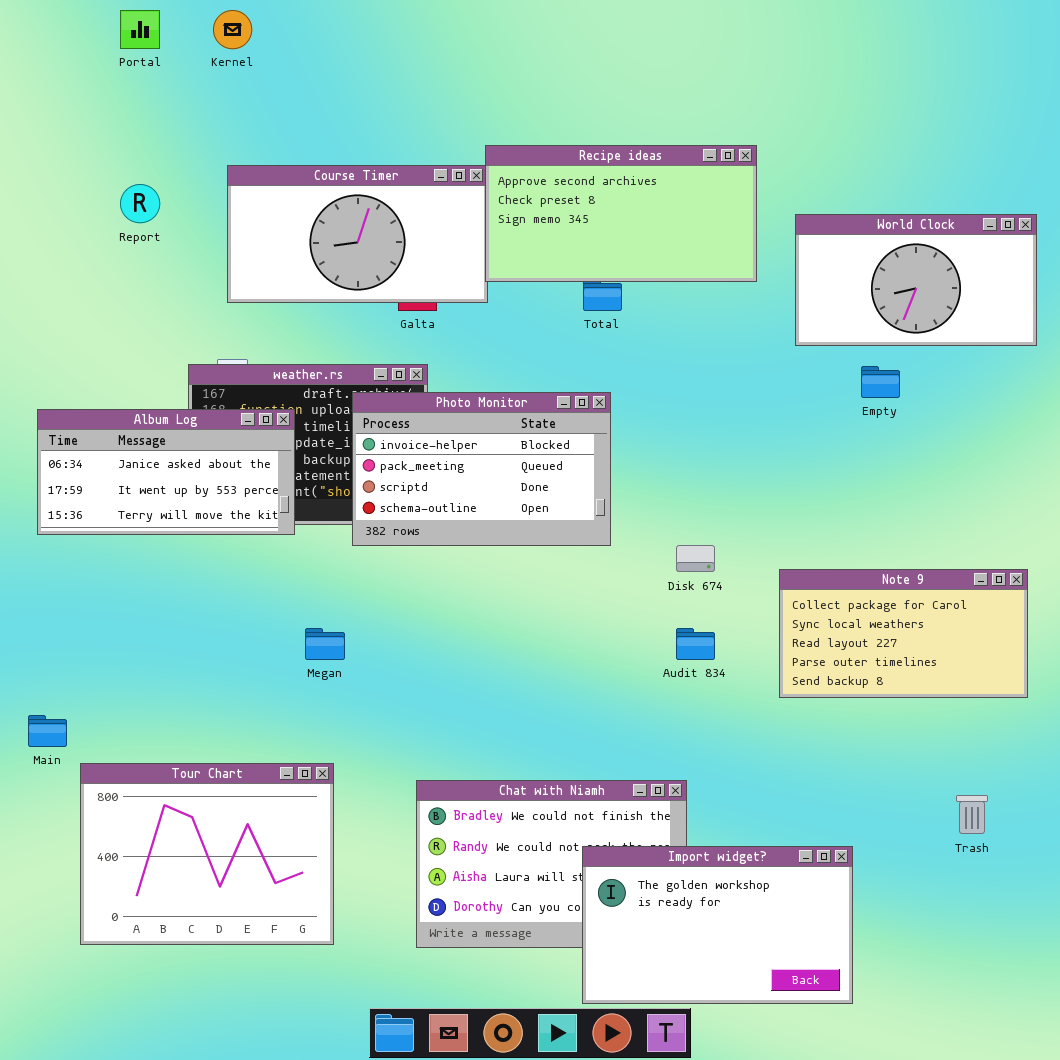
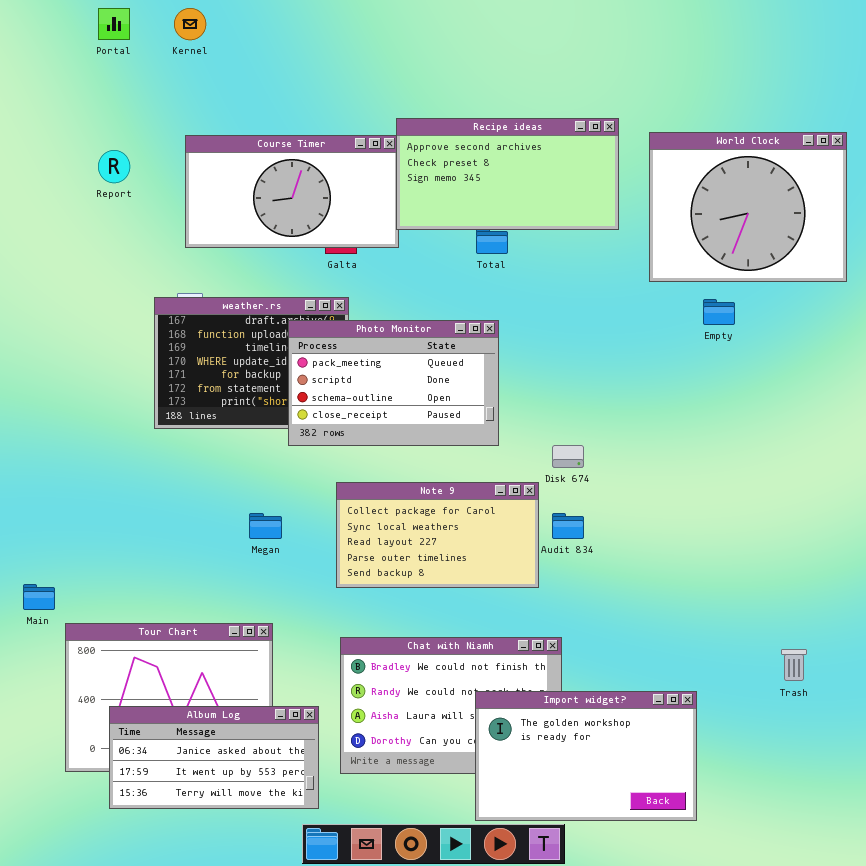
World Clock: [795,214,1037,346] -> [649,132,847,282], resized
Photo Monitor: [352,392,611,546] -> [288,320,499,446], scrolled down 1 row
Album Log: [37,409,295,535] -> [109,706,319,809], moved
Note 9: [779,569,1028,698] -> [336,482,539,588], moved

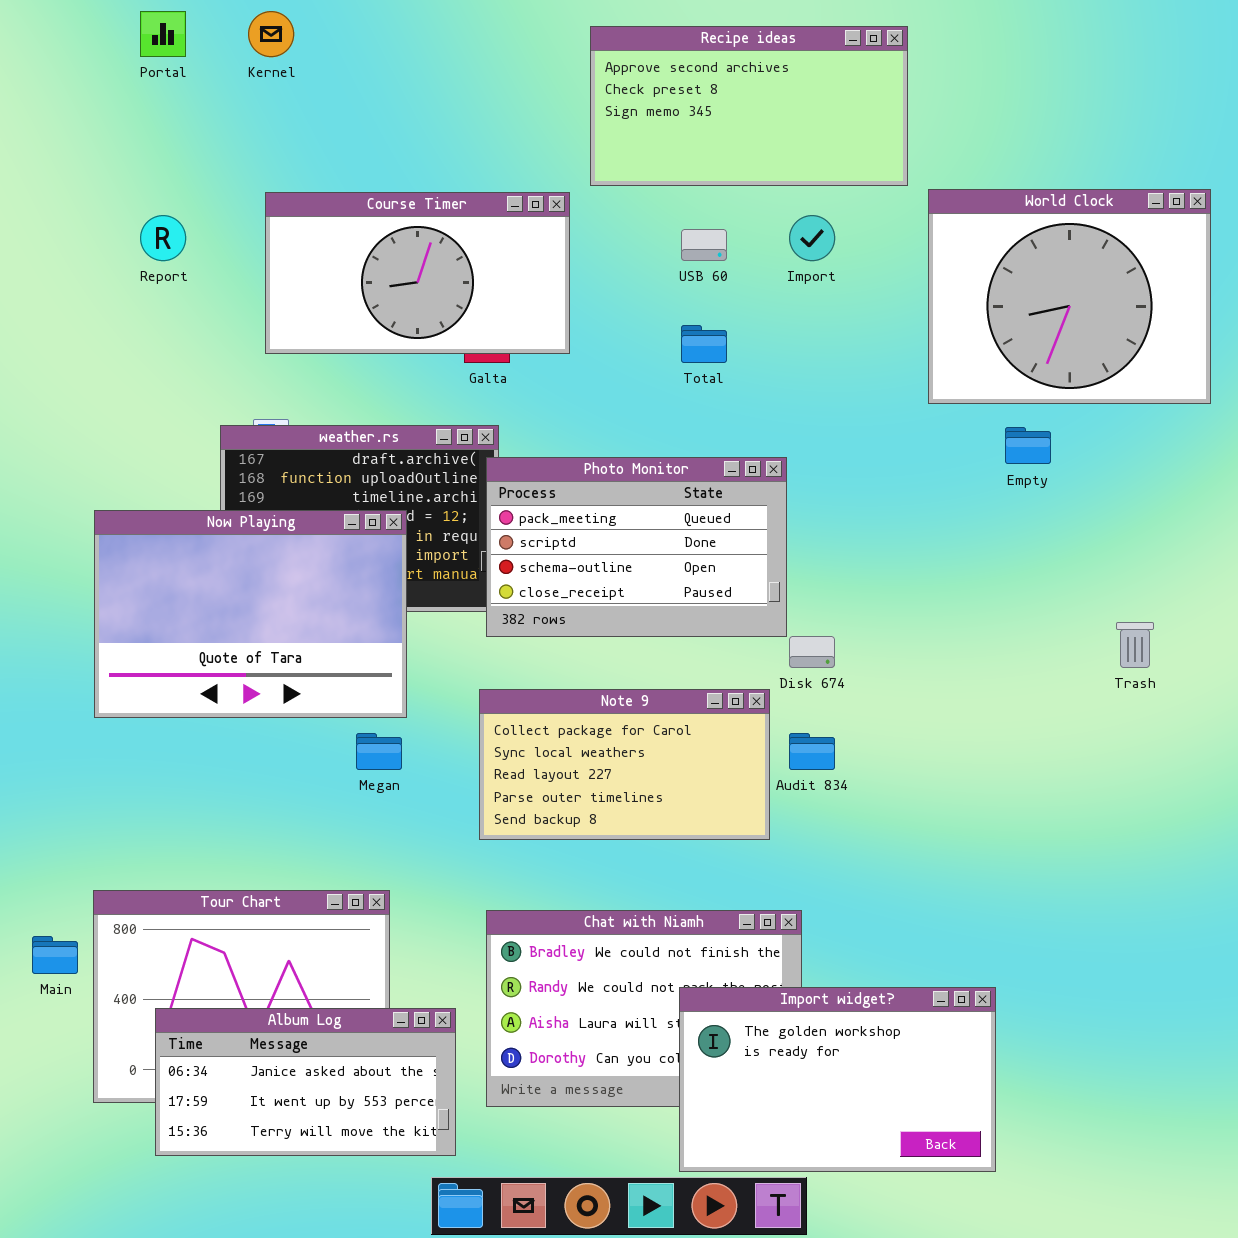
Recipe ideas: [396,118,619,230] -> [590,26,908,186], moved
Photo Monitor: [288,320,499,446] -> [486,457,787,637], moved
Now Playing: none -> [94,510,407,718], opened
Main: [23,584,55,610] -> [32,936,78,974], moved
Trash: [781,649,807,681] -> [1116,622,1154,668], moved

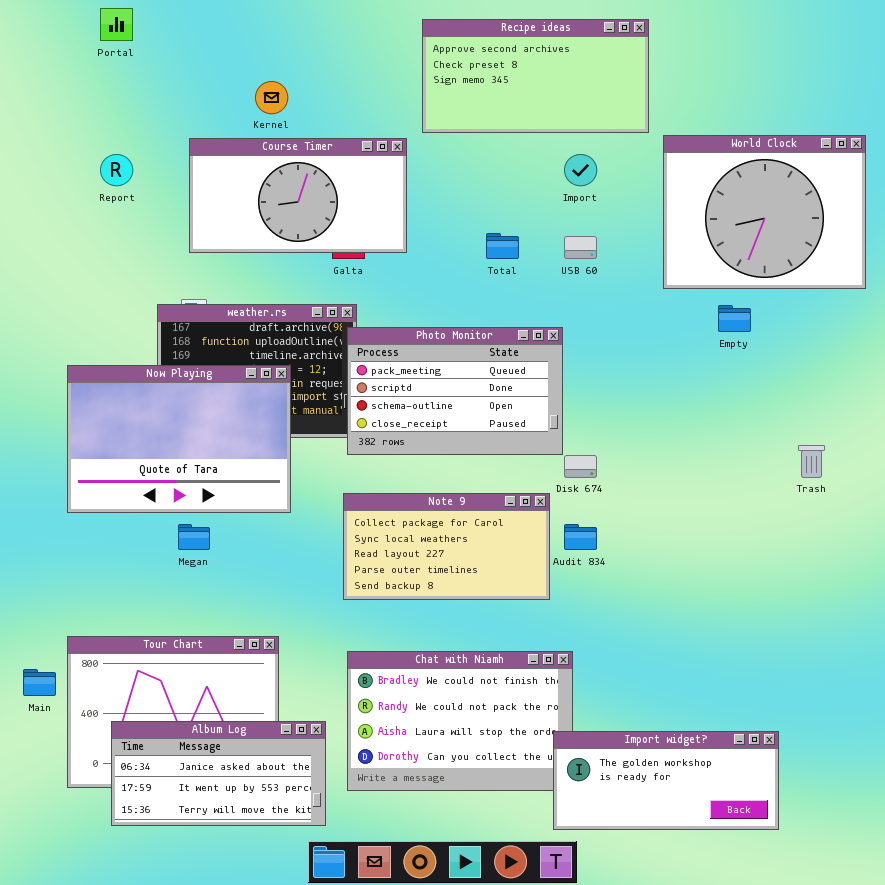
Kernel: [248,11,294,57] -> [255,81,288,114], moved
USB 60: [681,229,727,261] -> [564,236,597,259], moved
Megan: [356,733,402,770] -> [178,524,210,550], moved
Import widget?: [679,987,996,1172] -> [553,731,779,830], moved, resized

